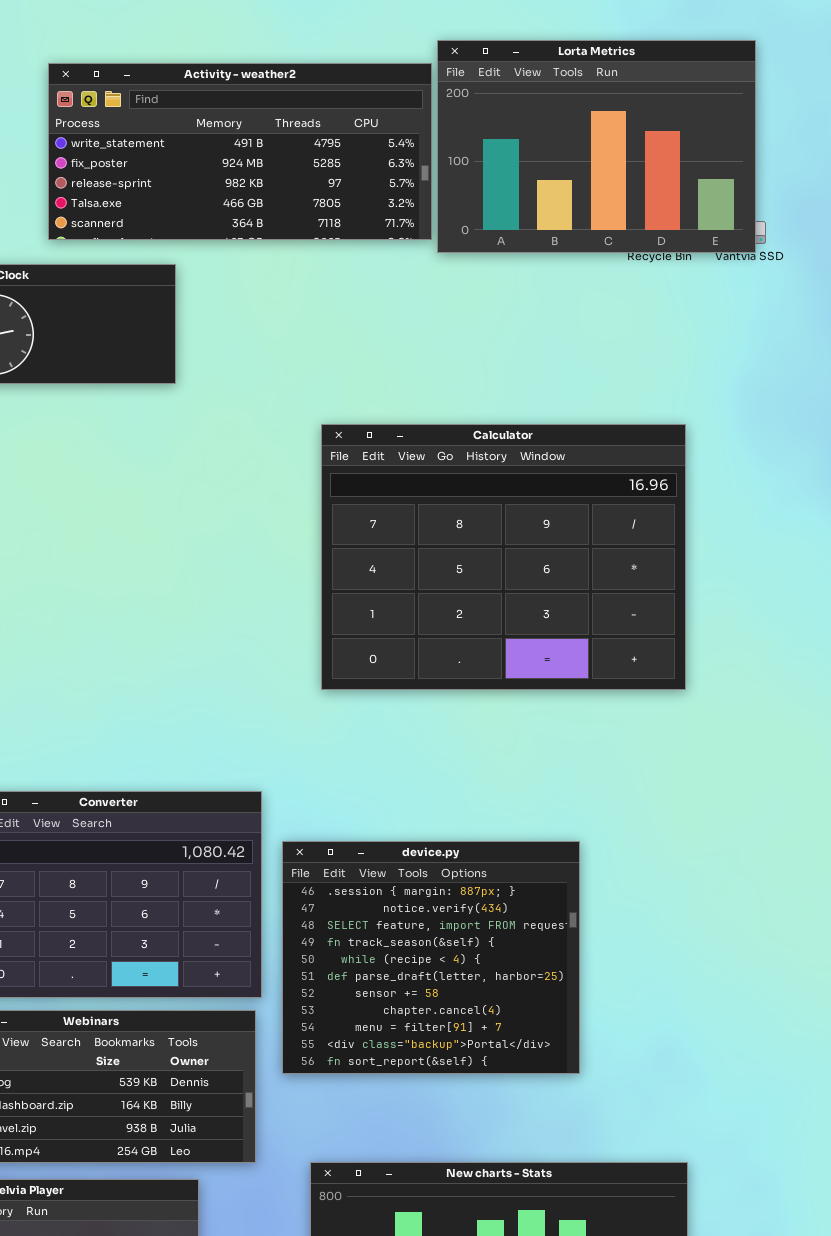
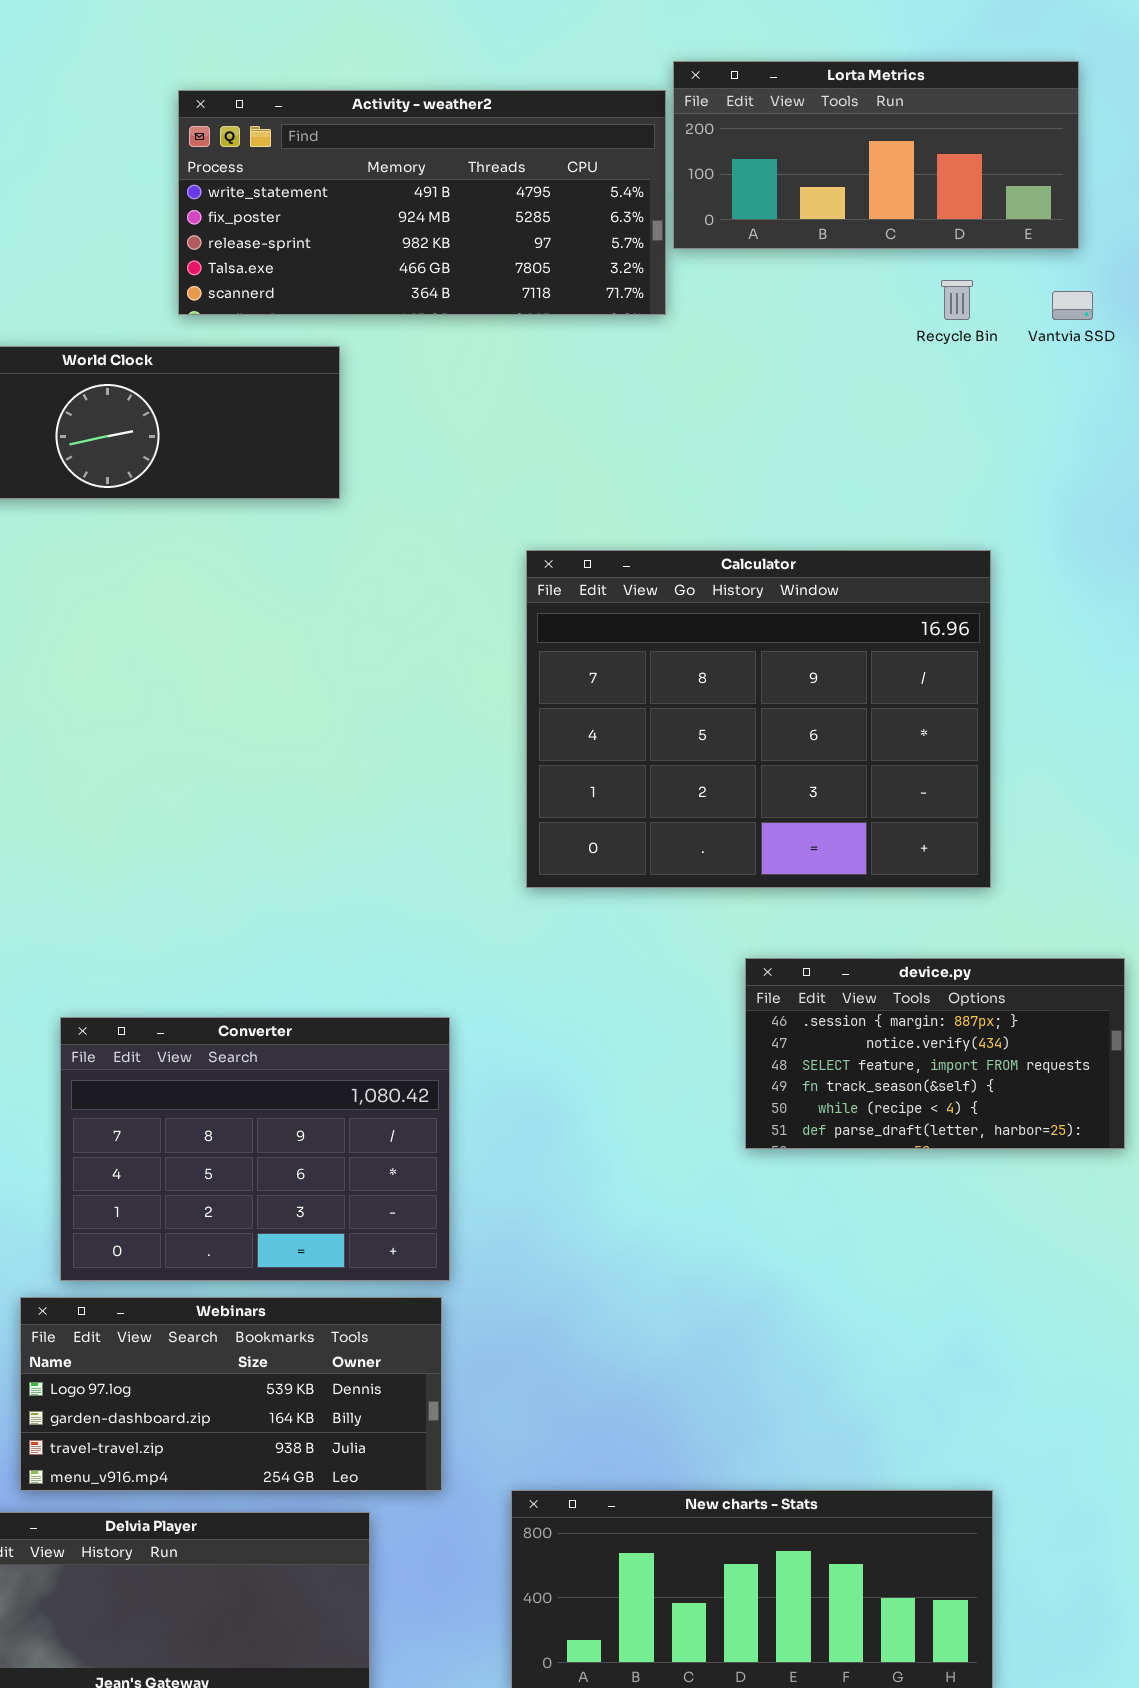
Lorta Metrics: [437,40,756,253] -> [673,61,1079,249], resized
device.py: [282,841,580,1074] -> [745,958,1125,1149], moved, resized

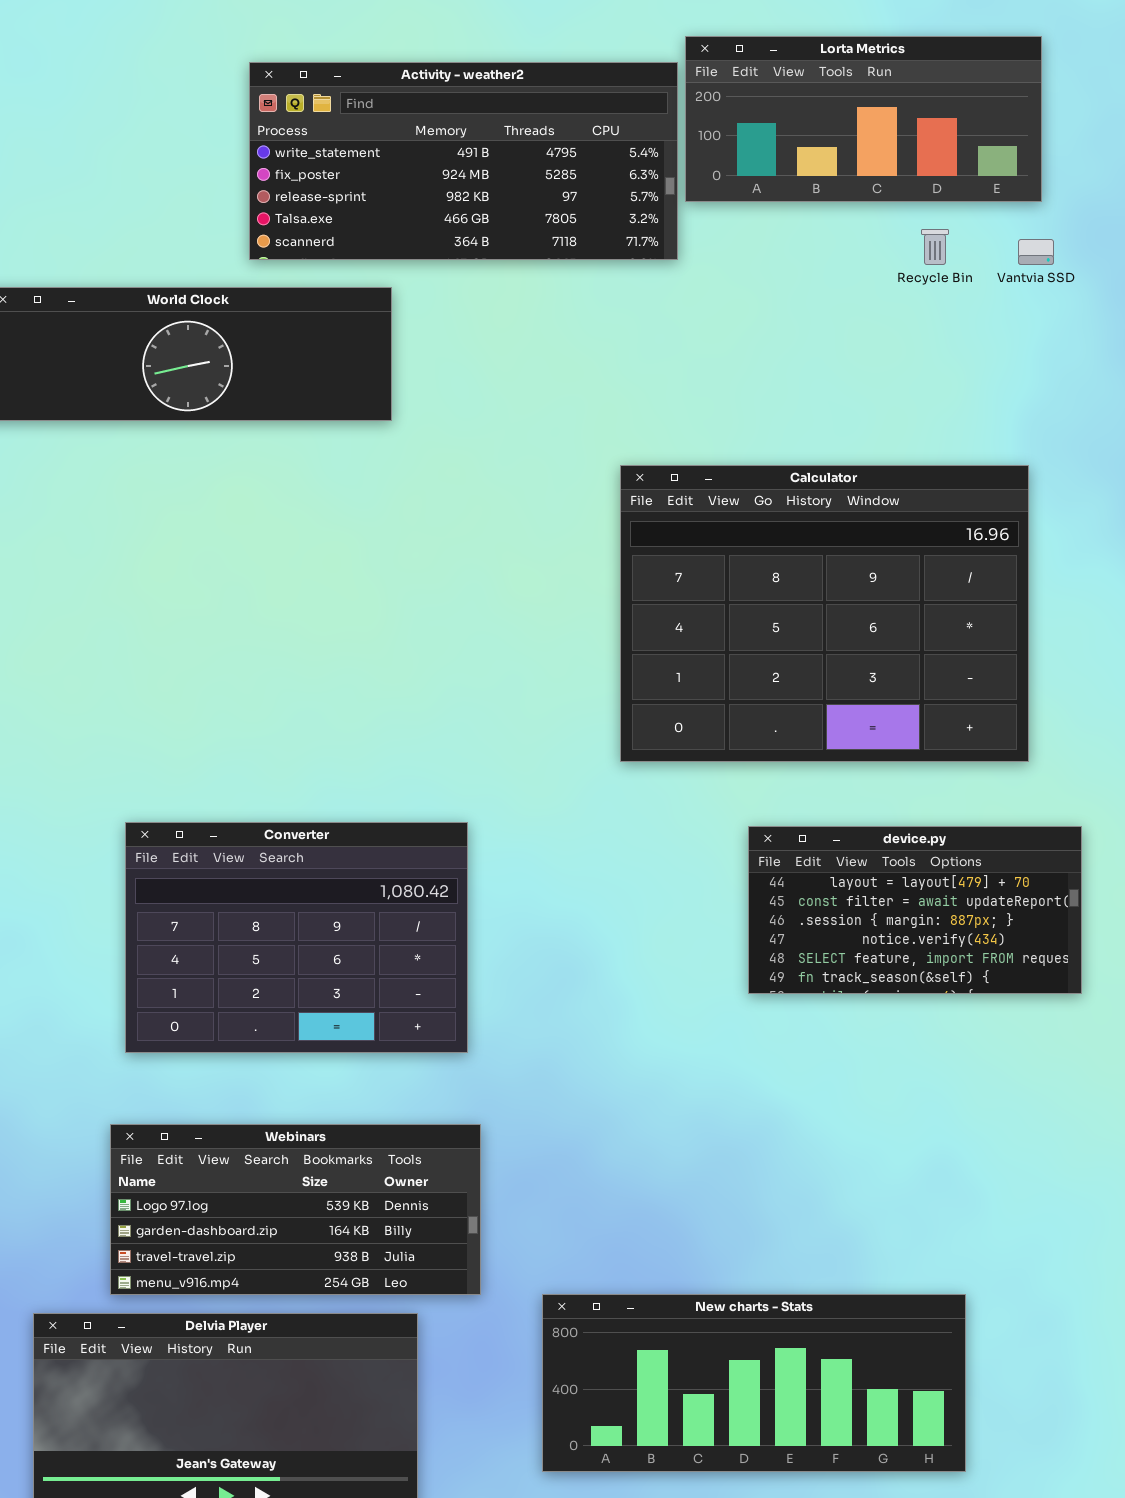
Calculator: [526,550,991,888] -> [620,465,1029,762], moved
device.py: [745,958,1125,1149] -> [748,826,1082,994], scrolled up 2 rows
Converter: [60,1017,450,1281] -> [125,822,468,1053], moved

